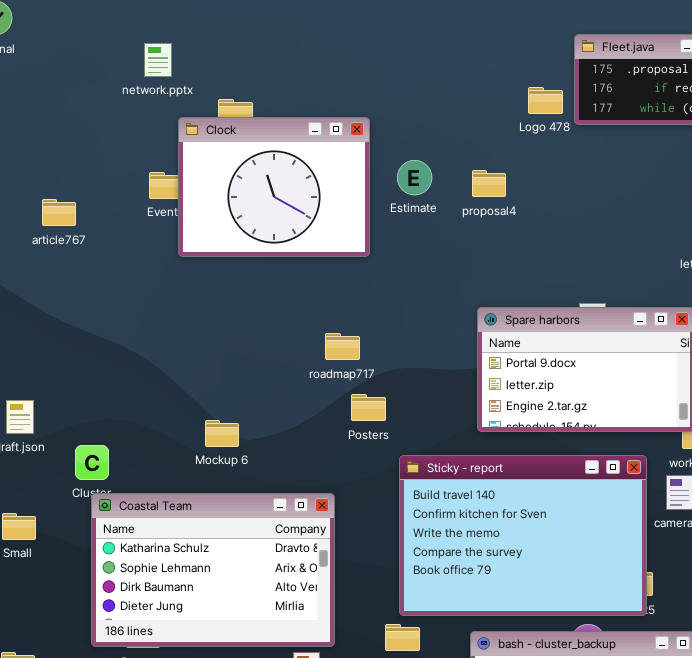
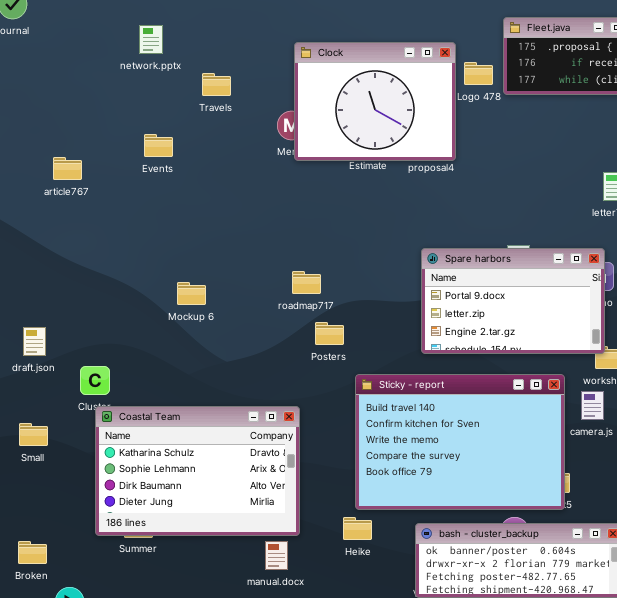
Clock: [178,117,370,257] -> [294,42,456,161], moved
Mockup 6: [205,420,239,447] -> [177,282,206,305], moved

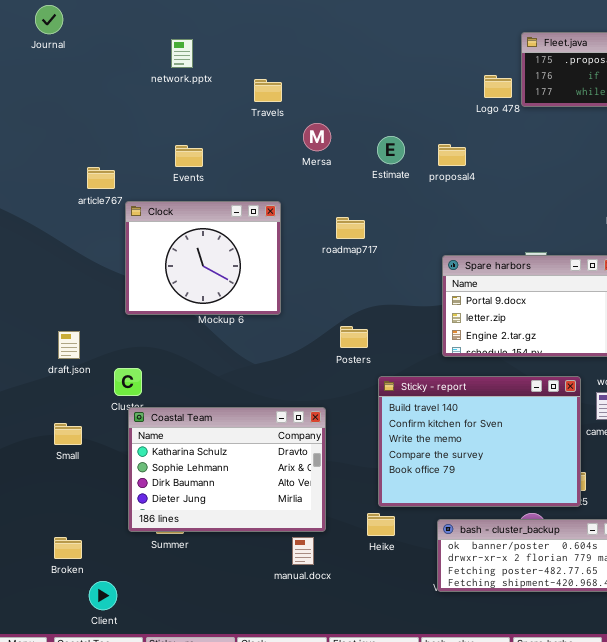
Clock: [294,42,456,161] -> [125,201,281,315], moved
Travels: [202,73,231,96] -> [254,79,282,102], moved
roadmap717: [292,271,321,294] -> [336,217,365,239], moved

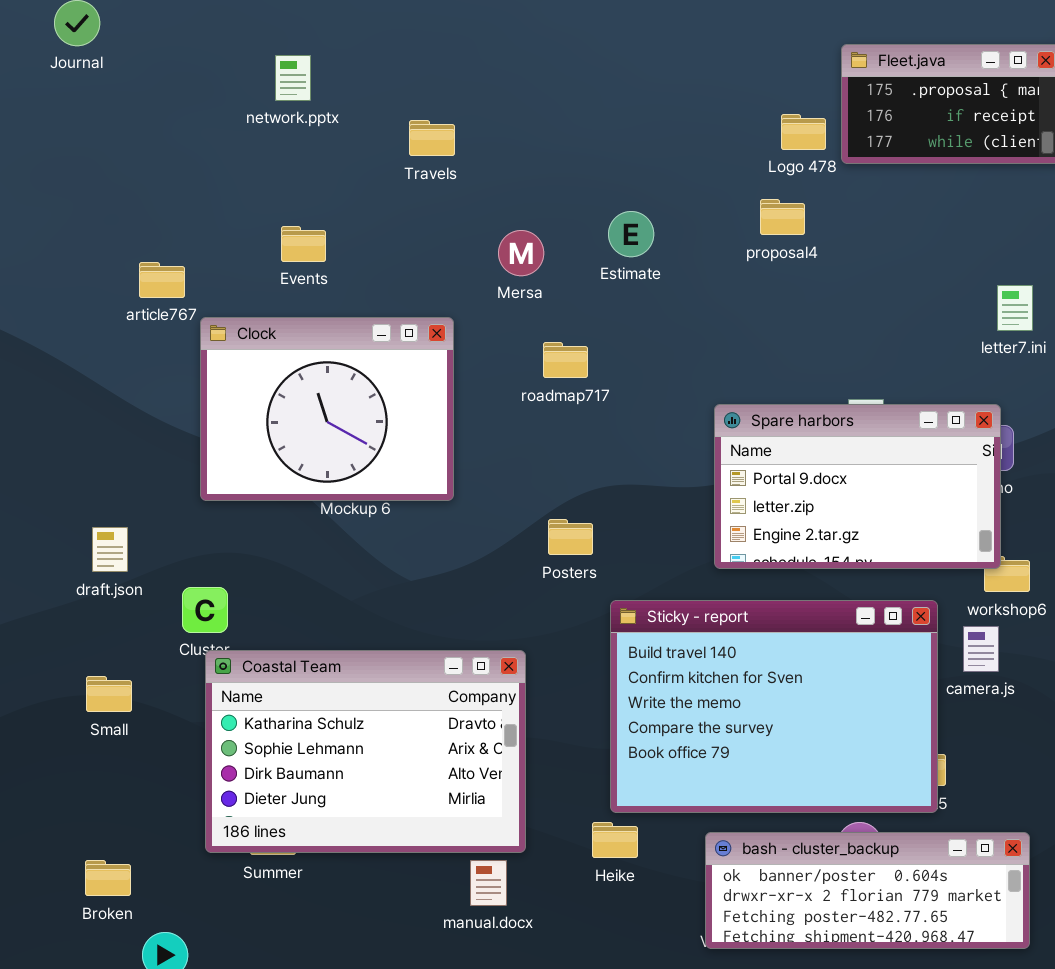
Mersa: [303,123,331,151] -> [498,230,544,276], moved
proposal4: [438,144,466,166] -> [760,199,805,235], moved

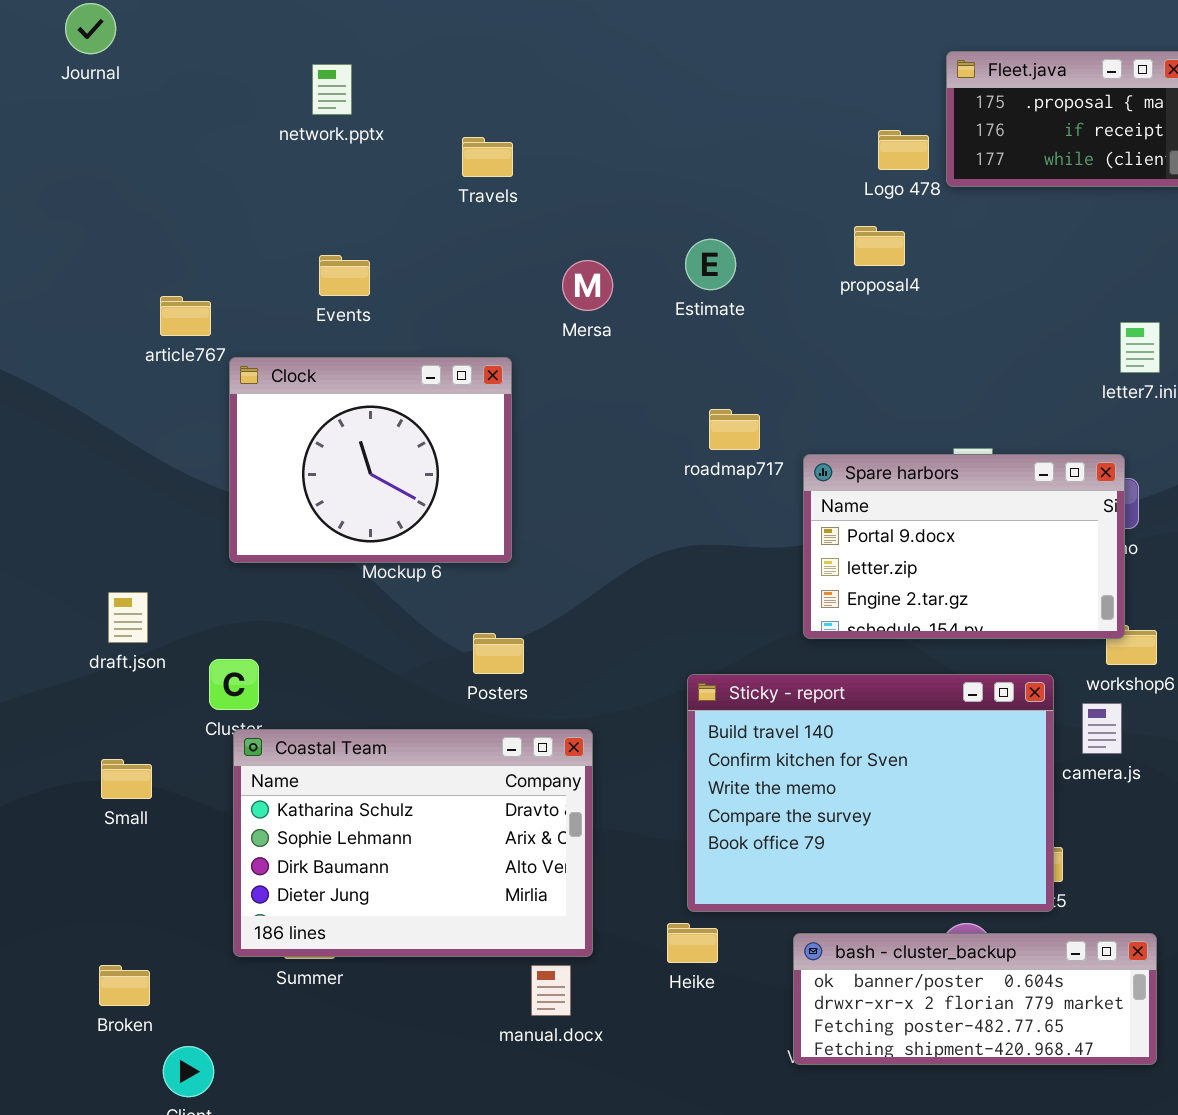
roadmap717: [543,342,588,378] -> [709,409,760,450], moved
Posters: [548,519,593,555] -> [473,633,524,674], moved

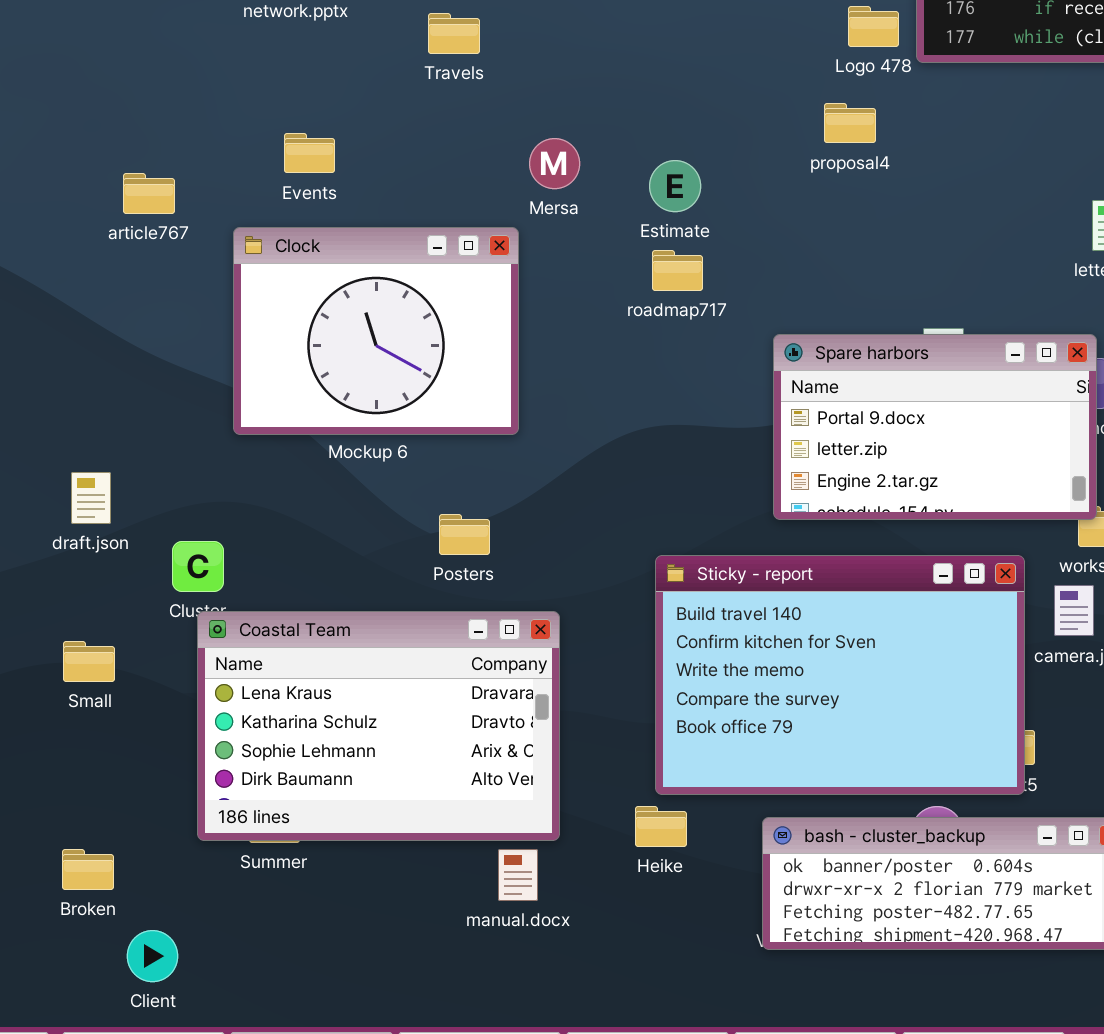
Estimate: [685,239,736,290] -> [649,160,701,212], moved
Clock: [229,357,512,563] -> [233,227,519,435], moved
roadmap717: [709,409,760,450] -> [652,250,703,291], moved
Coastal Team: [233,729,593,957] -> [197,611,560,841], scrolled up 1 row

